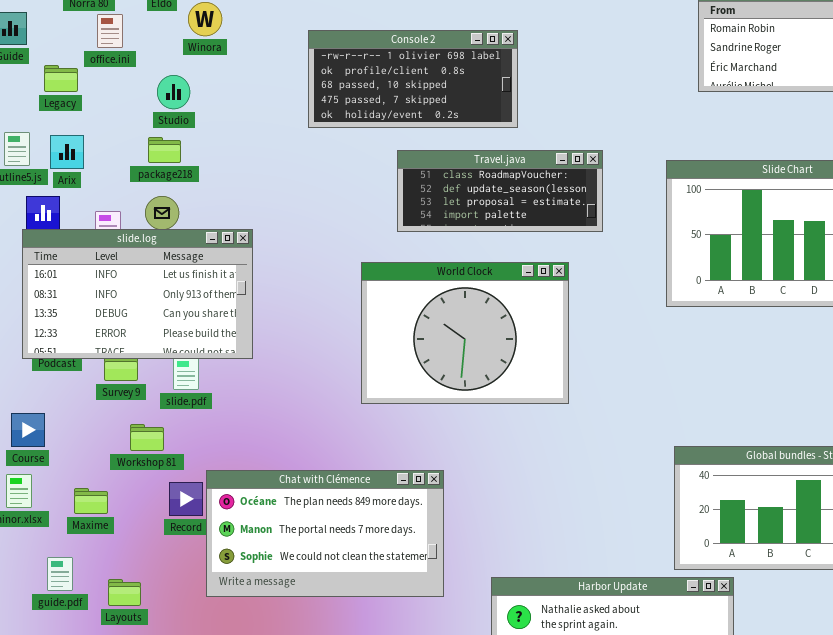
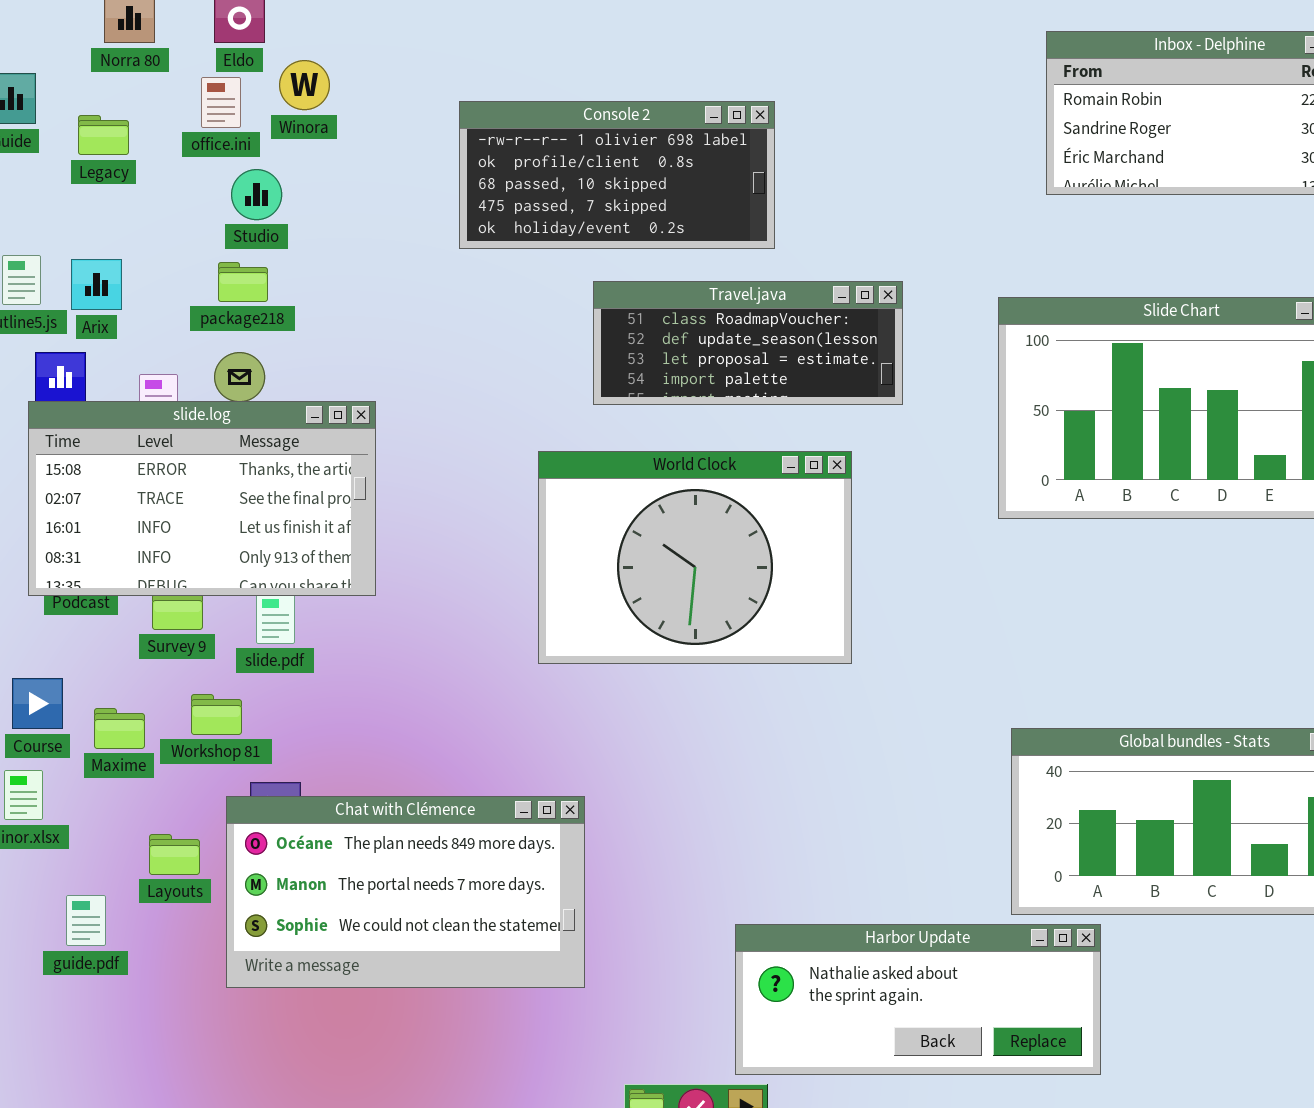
office.ini: [97,14,123,48] -> [201,77,241,128], moved
Legacy: [44,65,78,92] -> [78,115,129,155], moved
slide.log: [22,229,253,359] -> [28,401,376,596], scrolled up 2 rows
Chat with Clémence: [206,470,444,597] -> [226,796,585,988], moved
Maxime: [74,488,108,514] -> [94,708,145,749], moved
Layouts: [108,579,141,606] -> [149,834,200,875], moved

